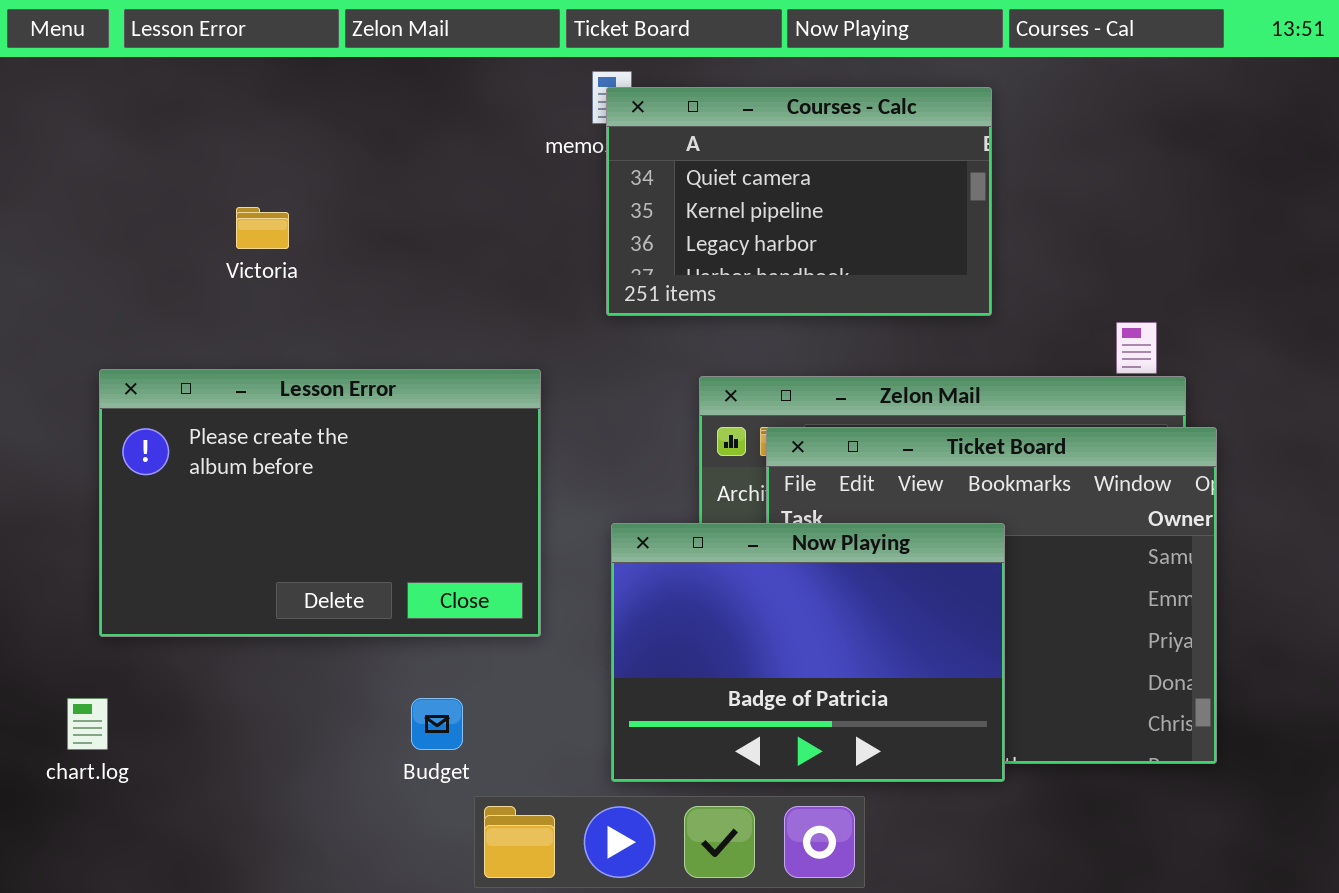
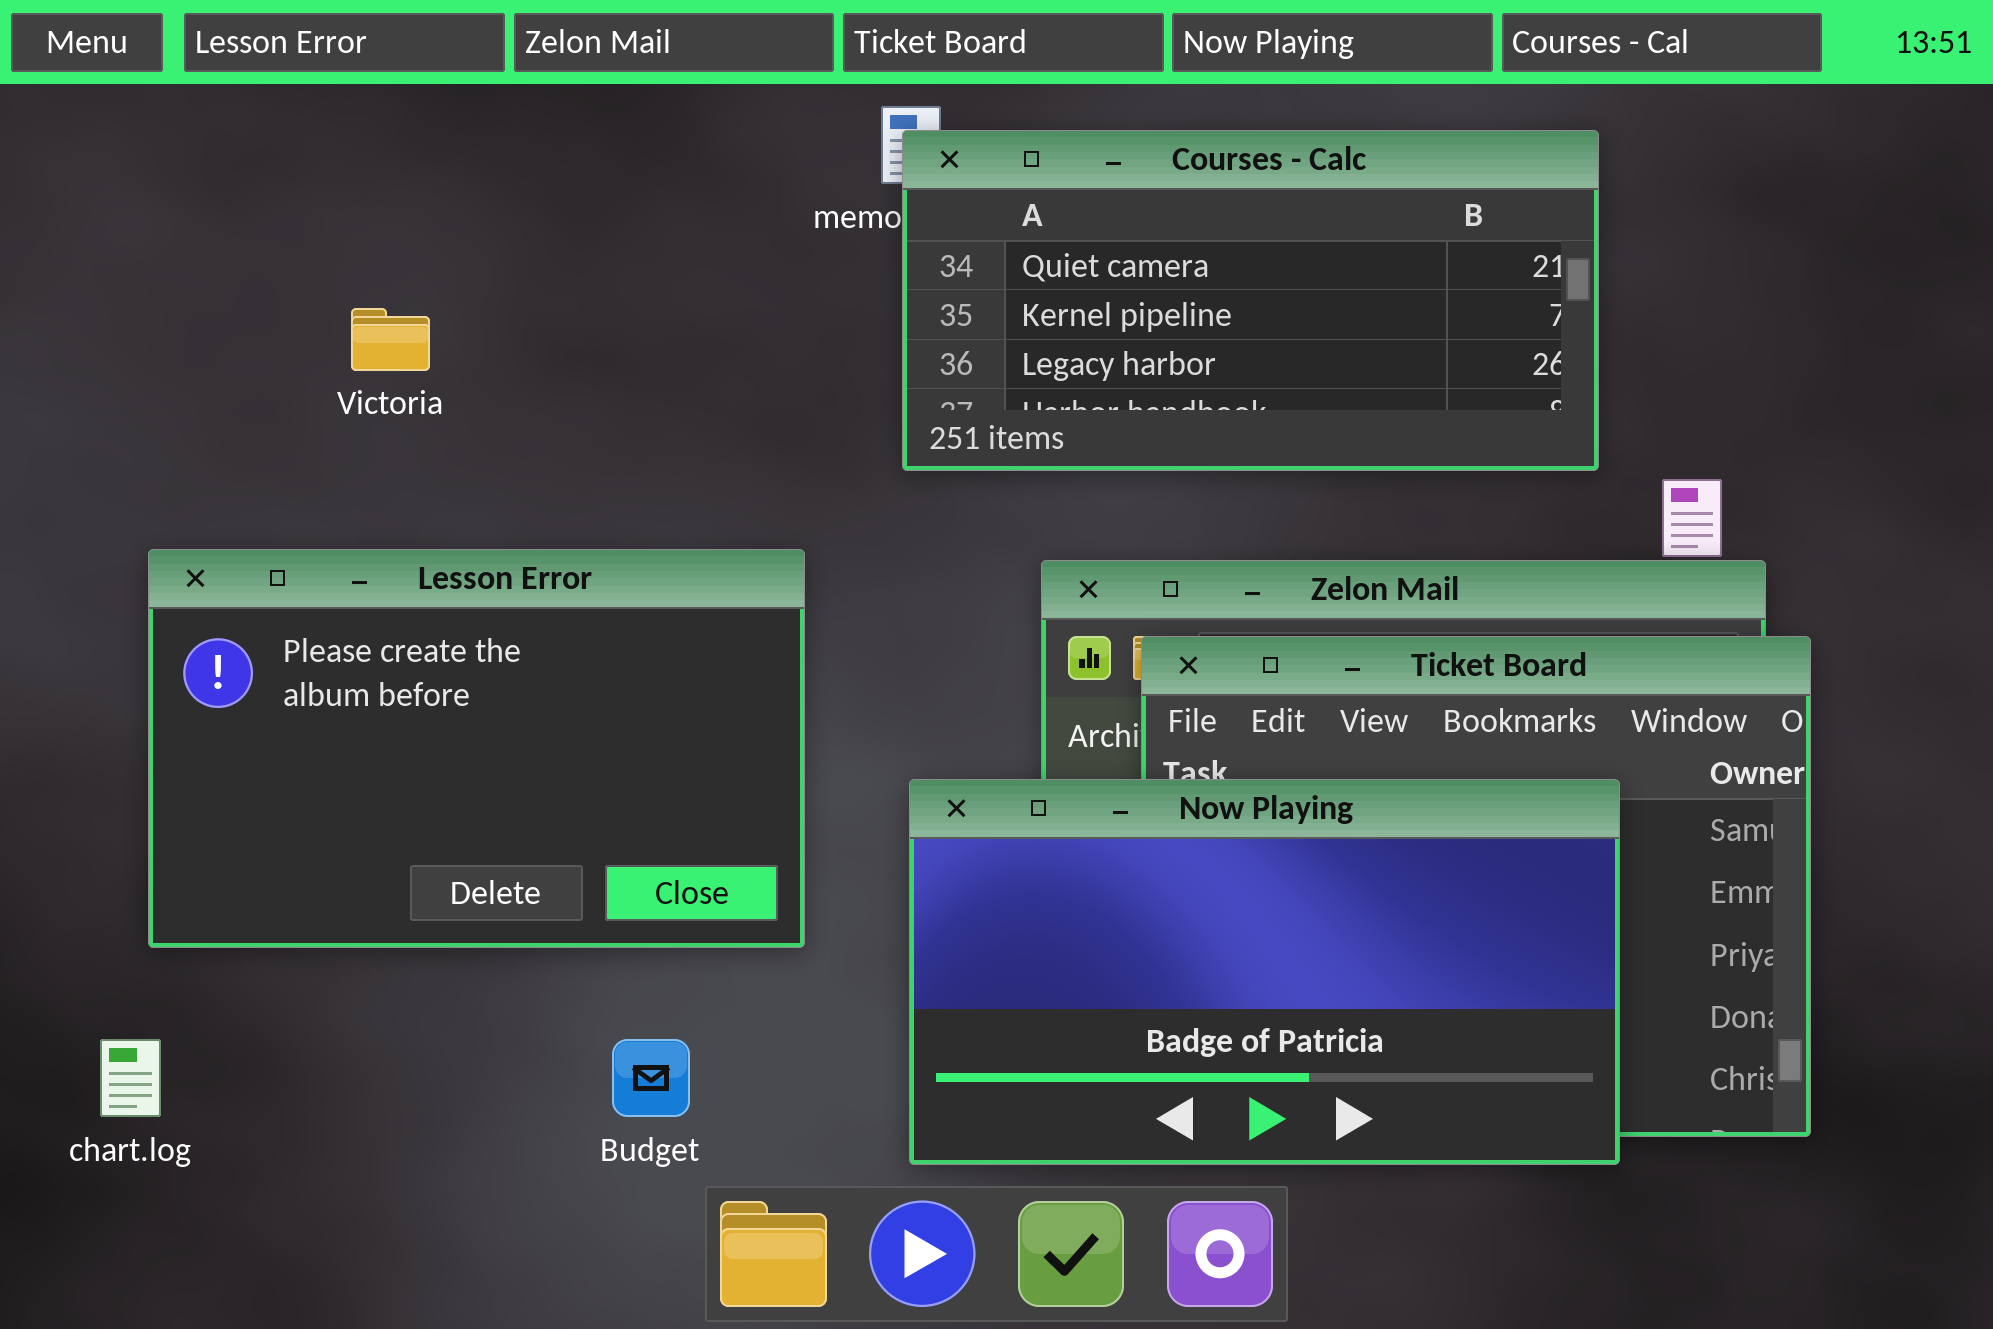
Courses - Calc: [606,87,992,316] -> [902,130,1599,471], resized
Now Playing: [611,523,1005,782] -> [909,779,1620,1165], resized

